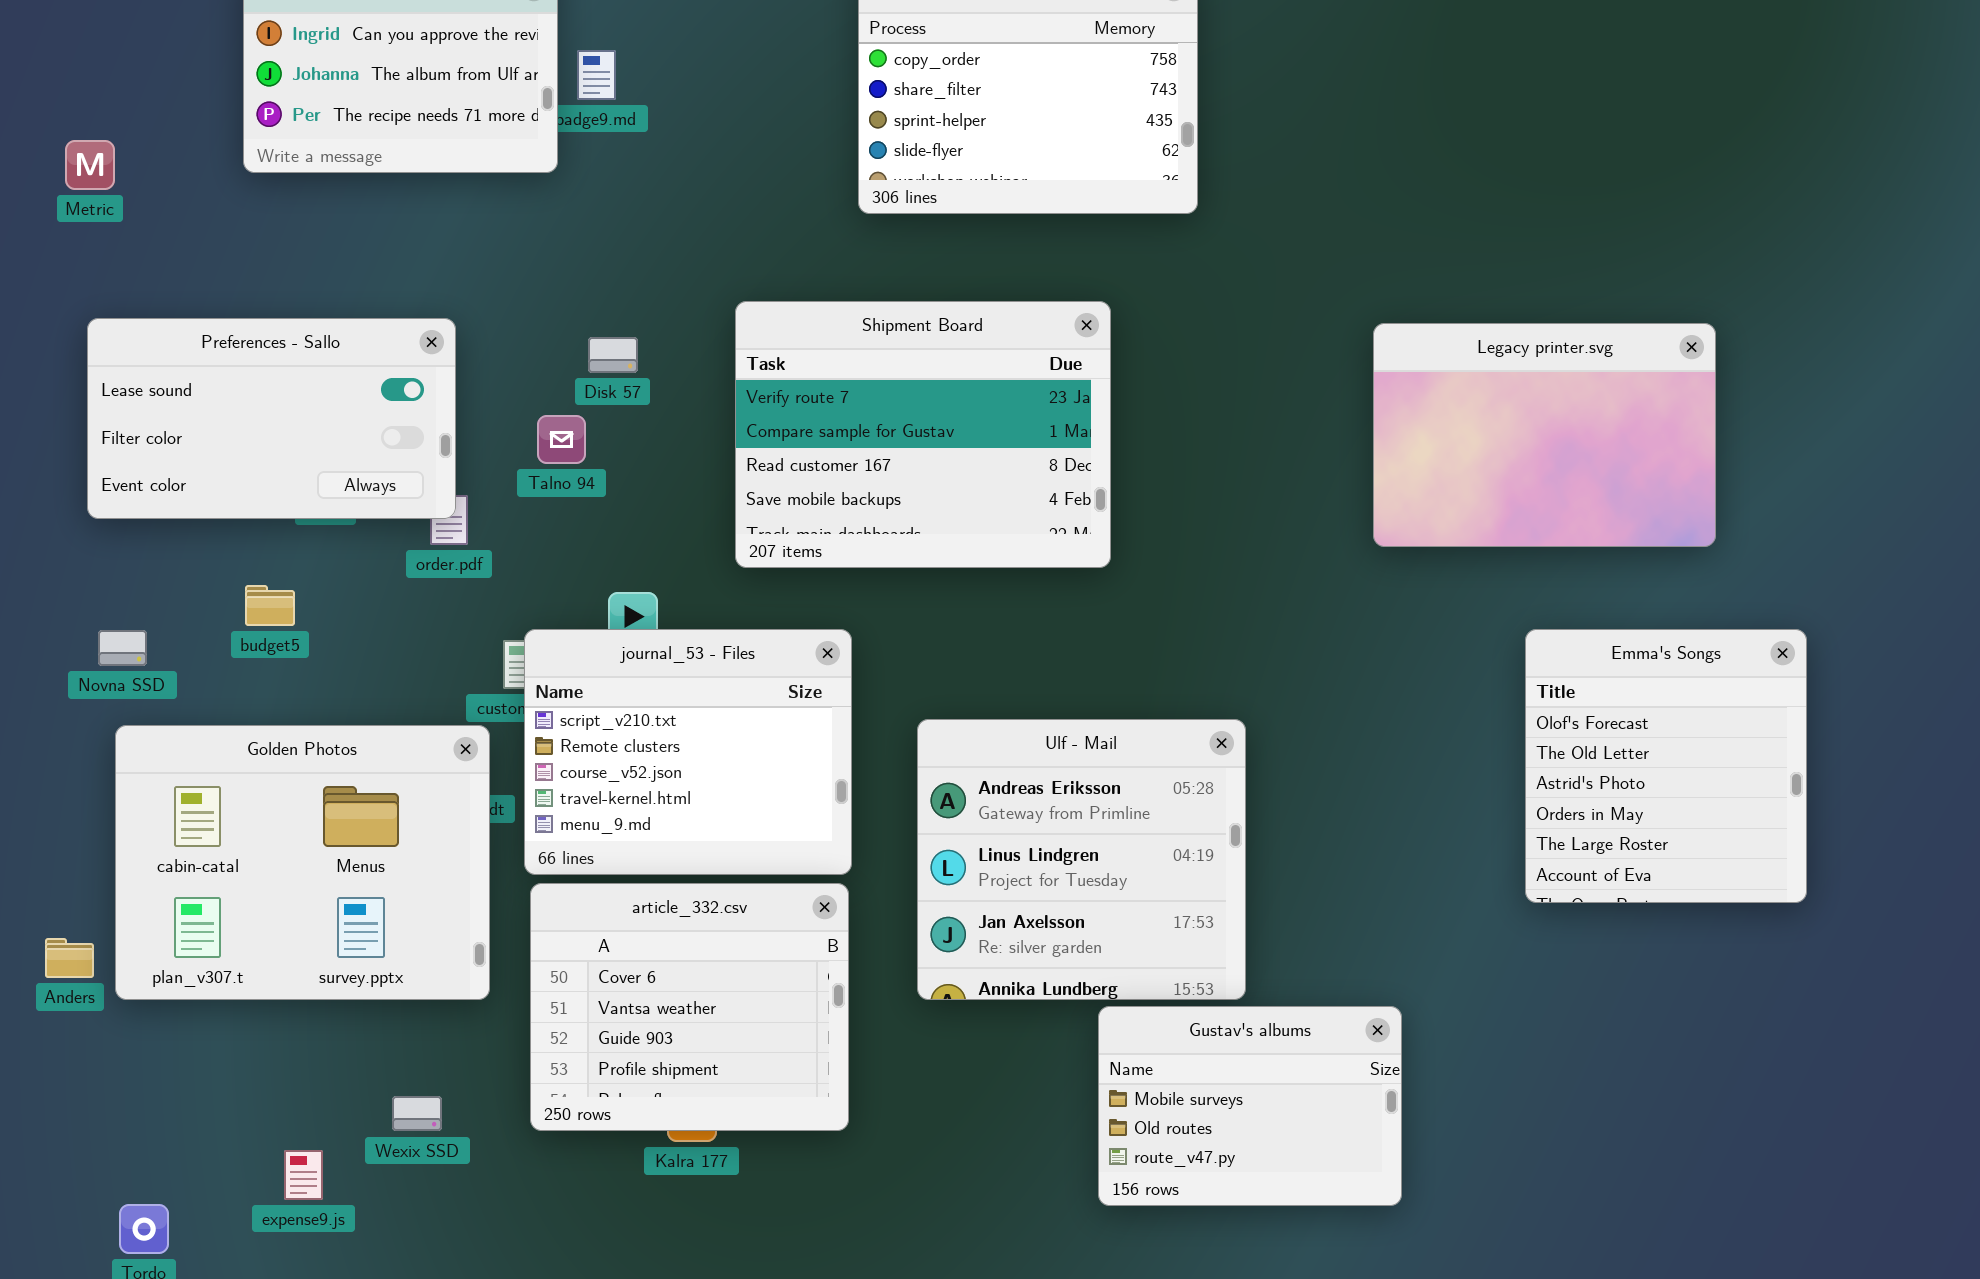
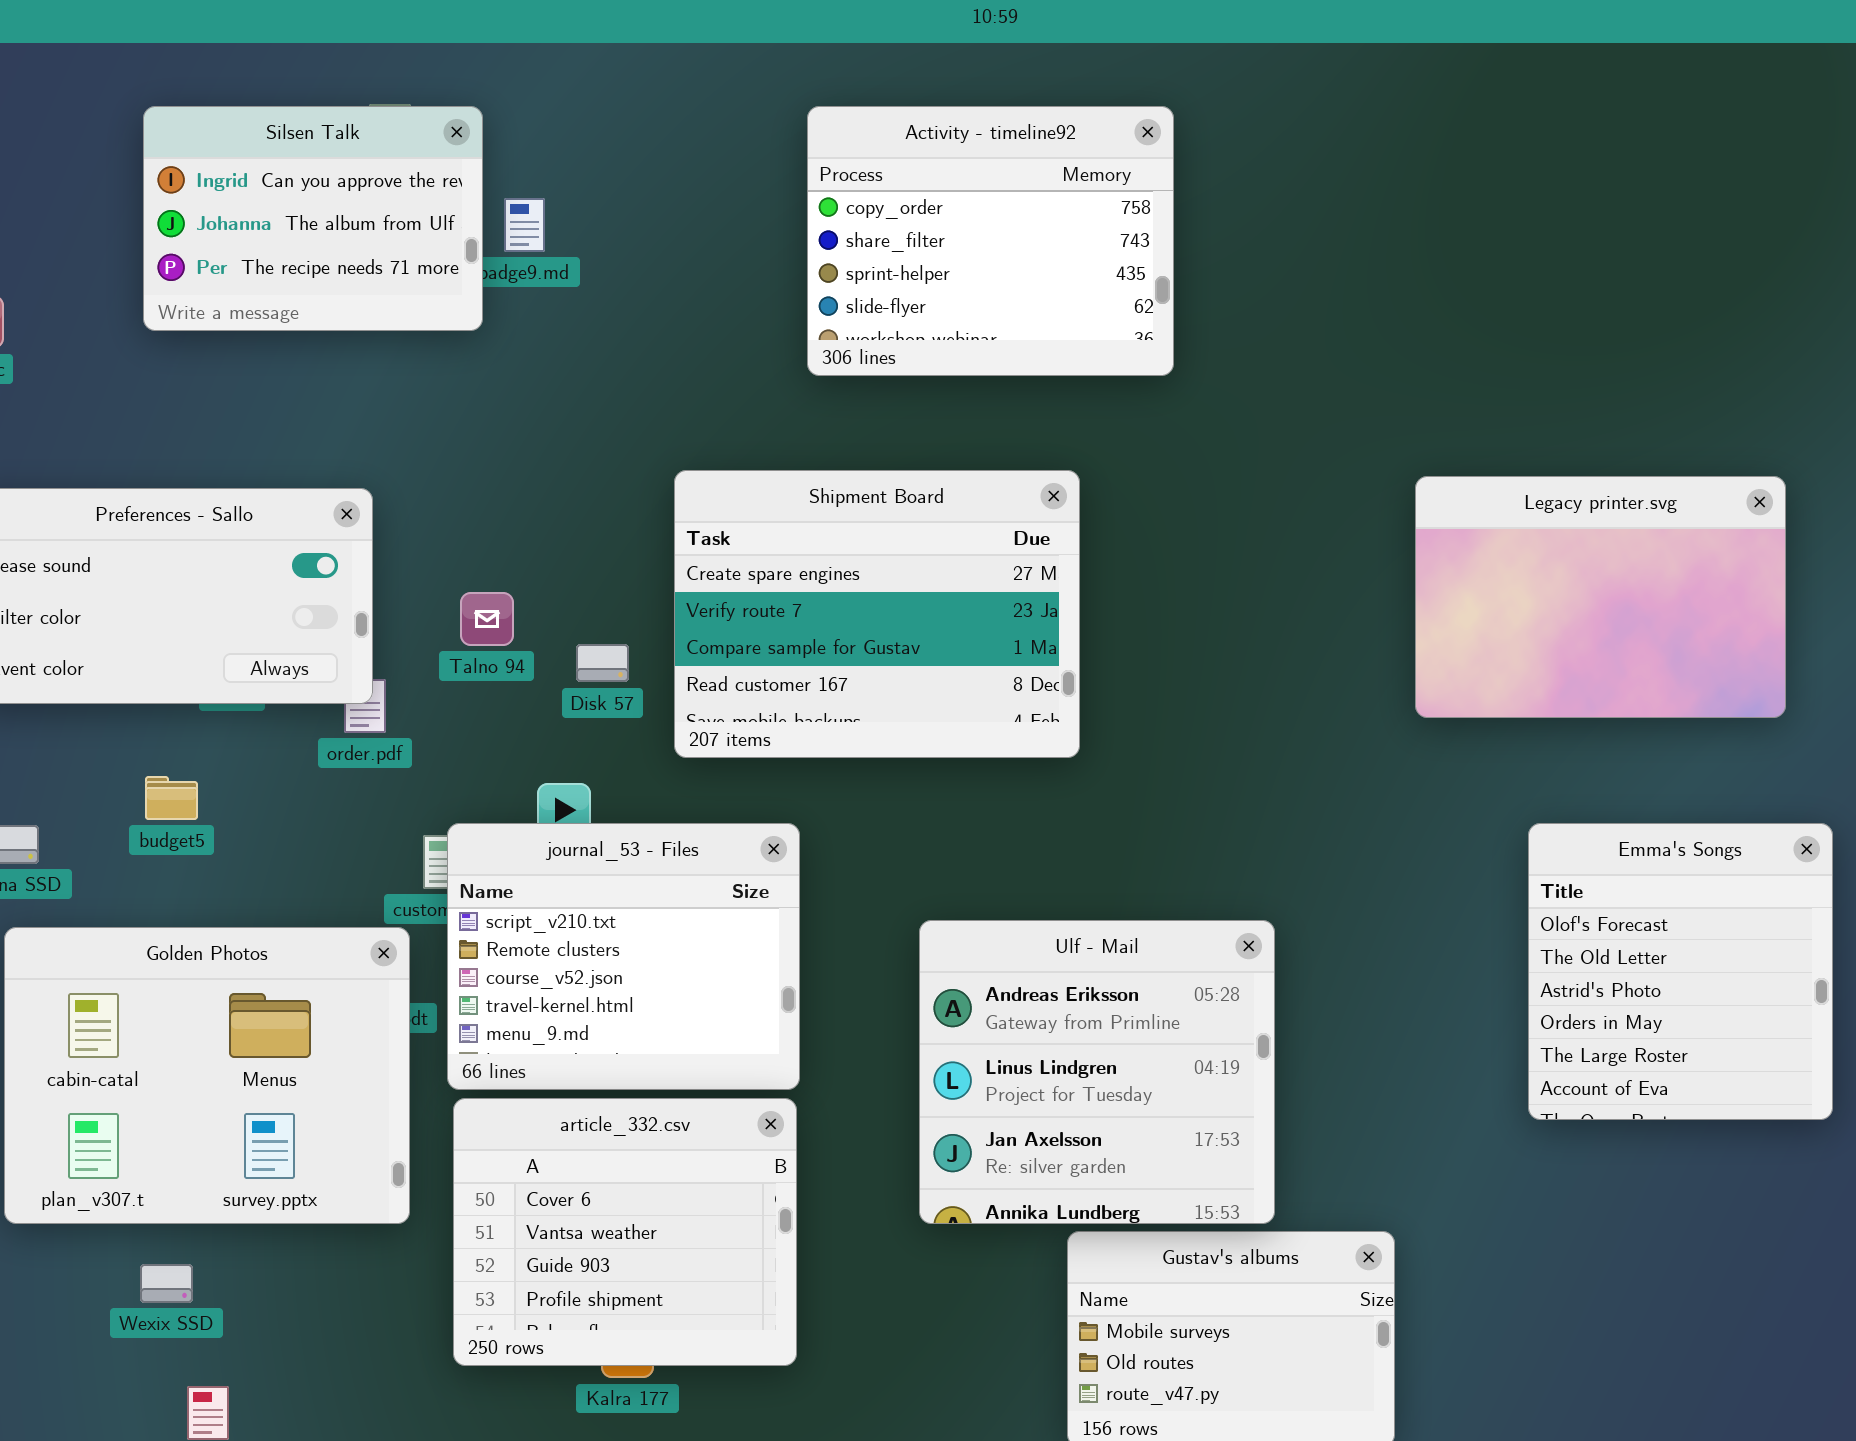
Shipment Board: [735,301,1111,568] -> [674,470,1080,758], scrolled up 1 row
Legacy printer.svg: [1373,323,1716,547] -> [1415,476,1786,718], moved
Disk 57: [588,337,638,373] -> [576,644,629,682], moved
Ulf - Mail: [917,719,1246,1000] -> [919,920,1275,1224], moved
Wexix SSD: [392,1096,442,1131] -> [140,1264,193,1303], moved

